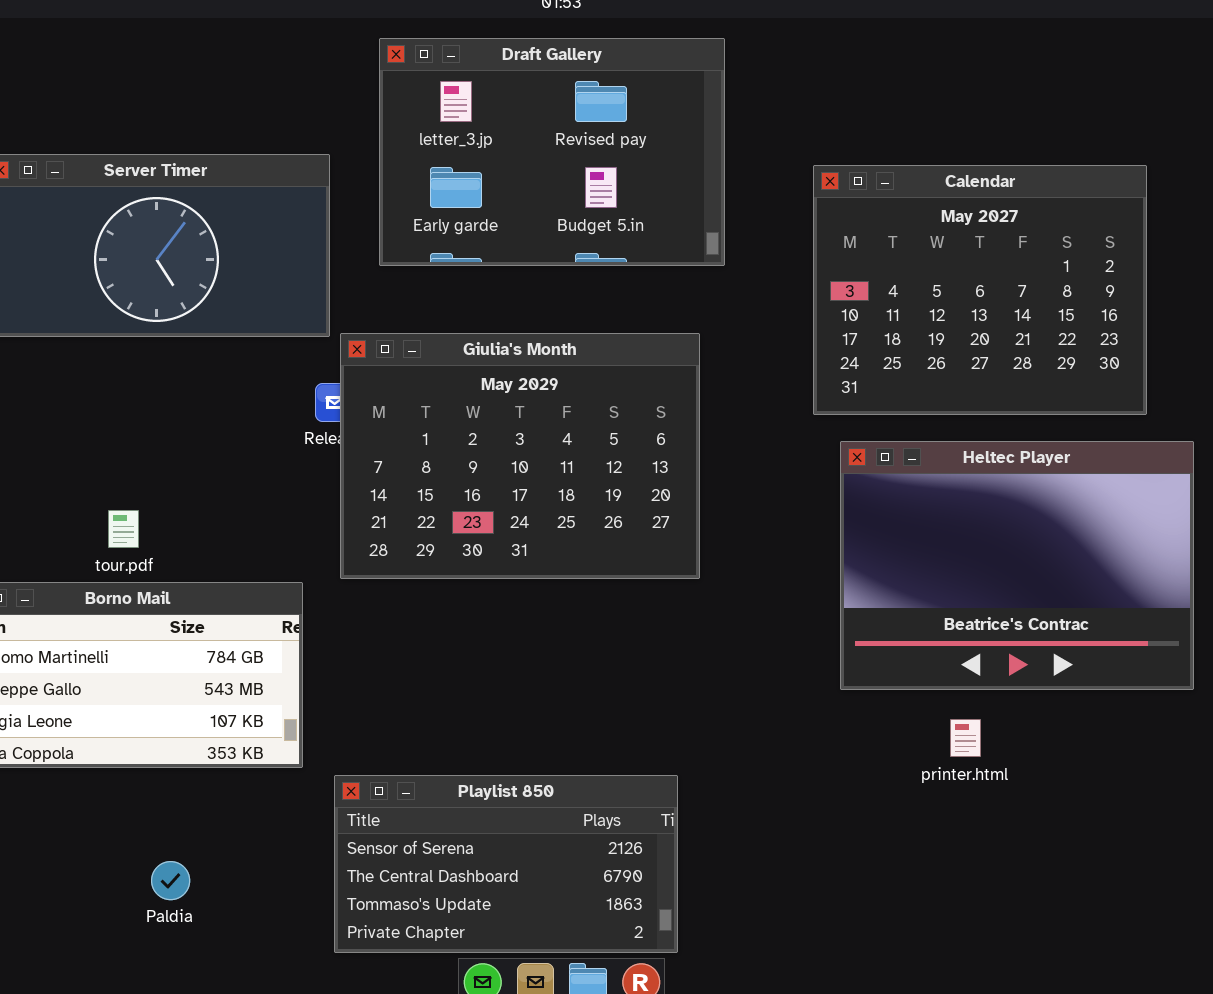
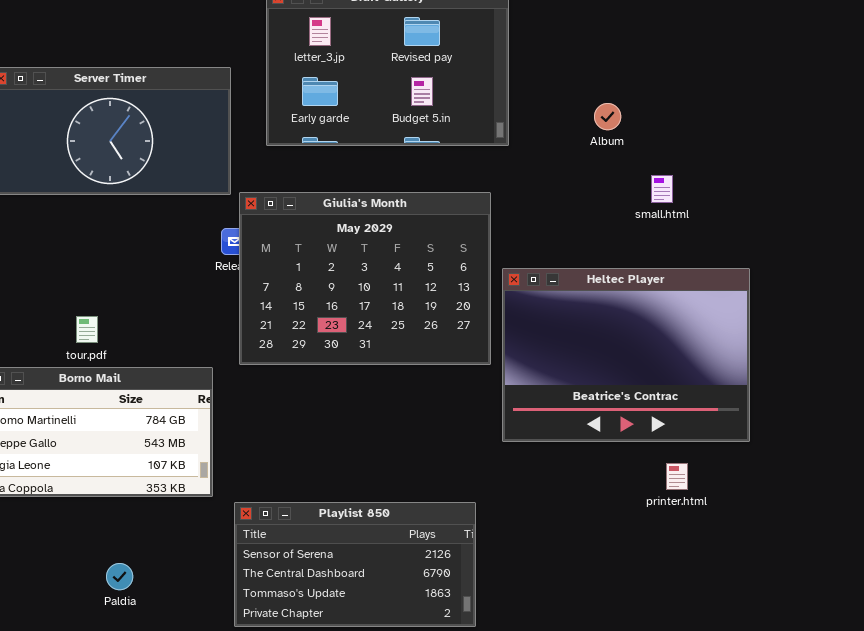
Calendar: [813,165,1147,415] -> none, closed
Heltec Player: [840,441,1194,690] -> [502,268,750,442], moved

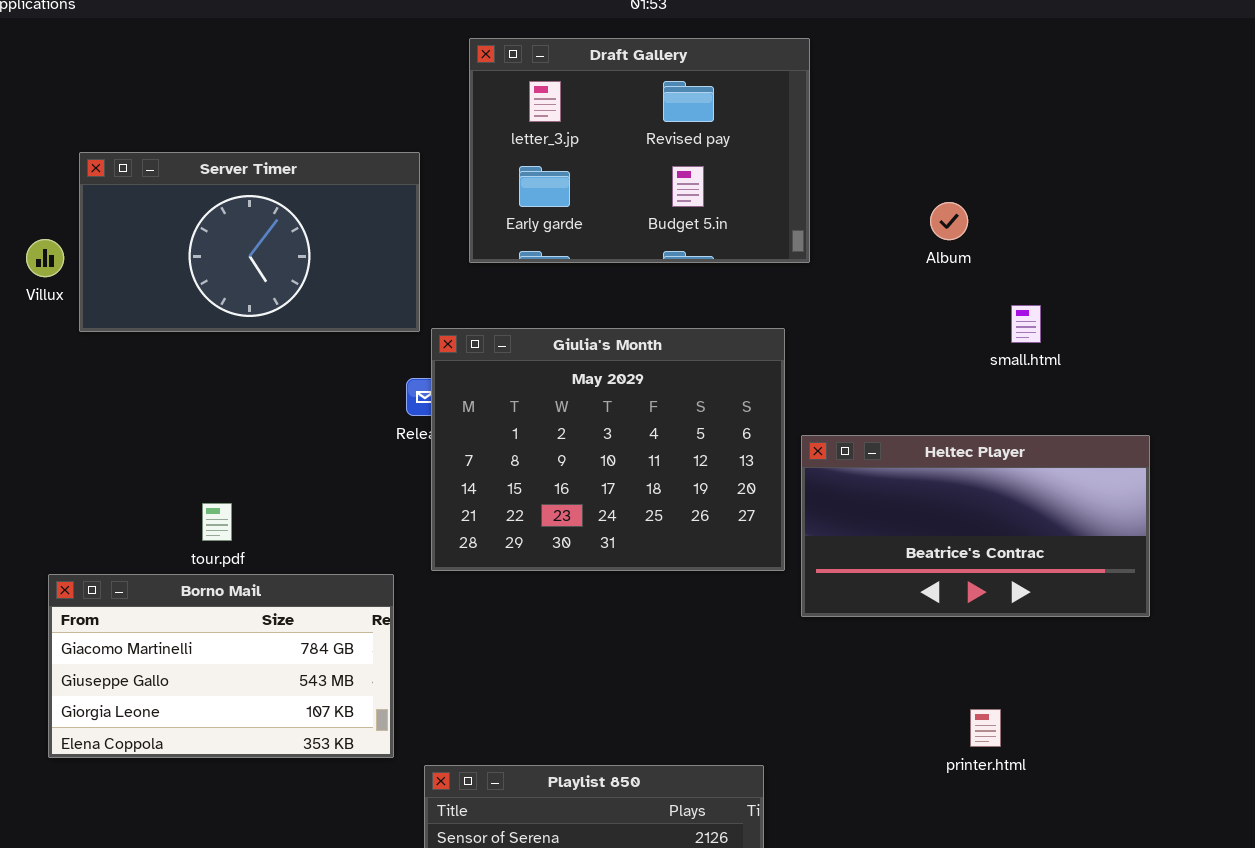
Heltec Player: [502,268,750,442] -> [801,435,1150,617], resized
printer.html: [666,463,688,490] -> [970,709,1001,747], moved

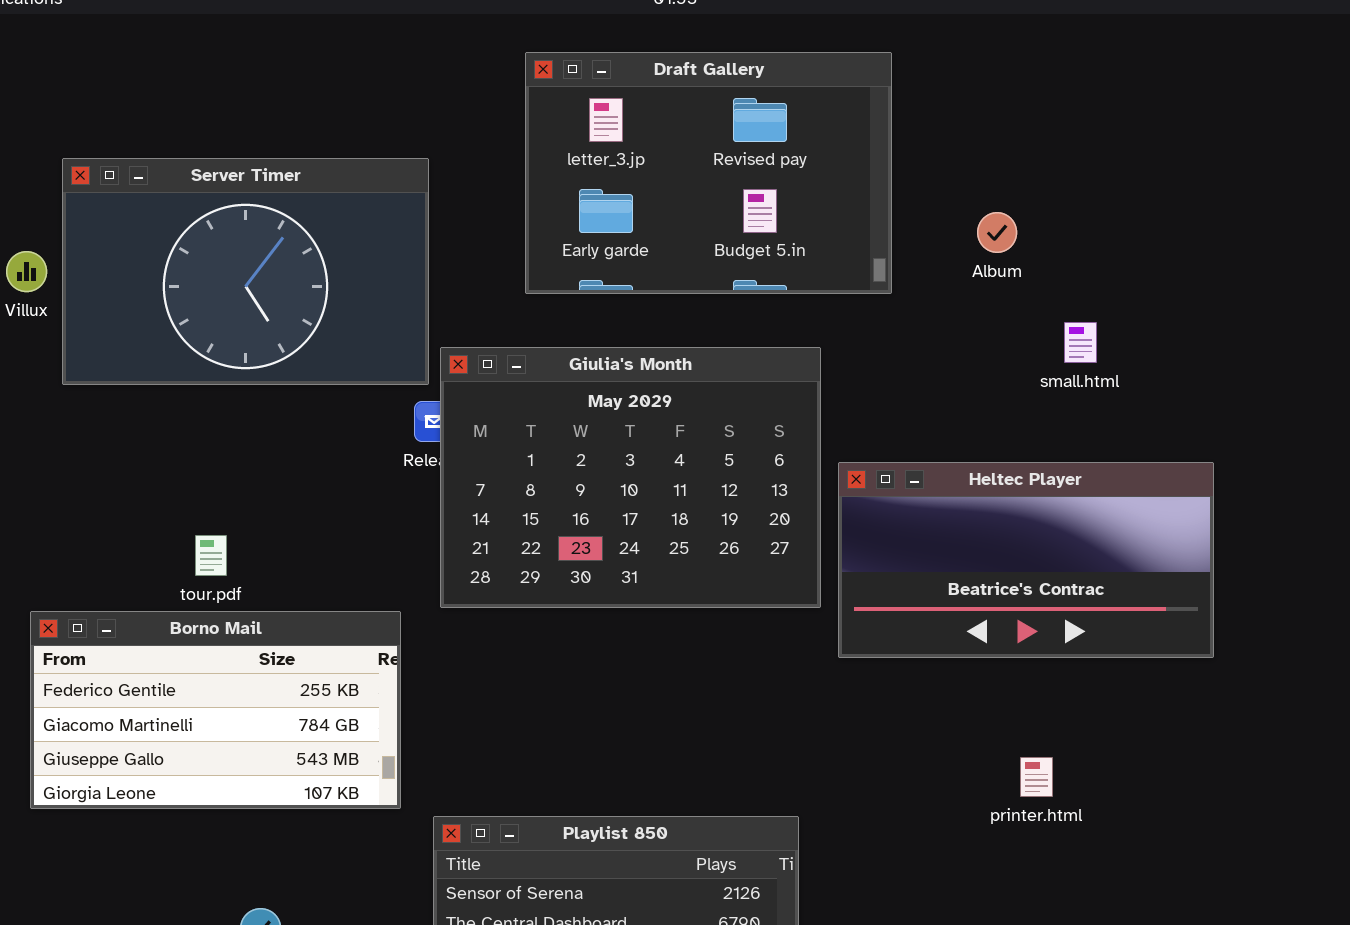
Draft Gallery: [469,38,810,263] -> [525,52,892,294], moved
Server Timer: [79,152,420,332] -> [62,158,429,385], resized
Borno Mail: [48,574,394,758] -> [30,611,401,809], scrolled up 1 row

